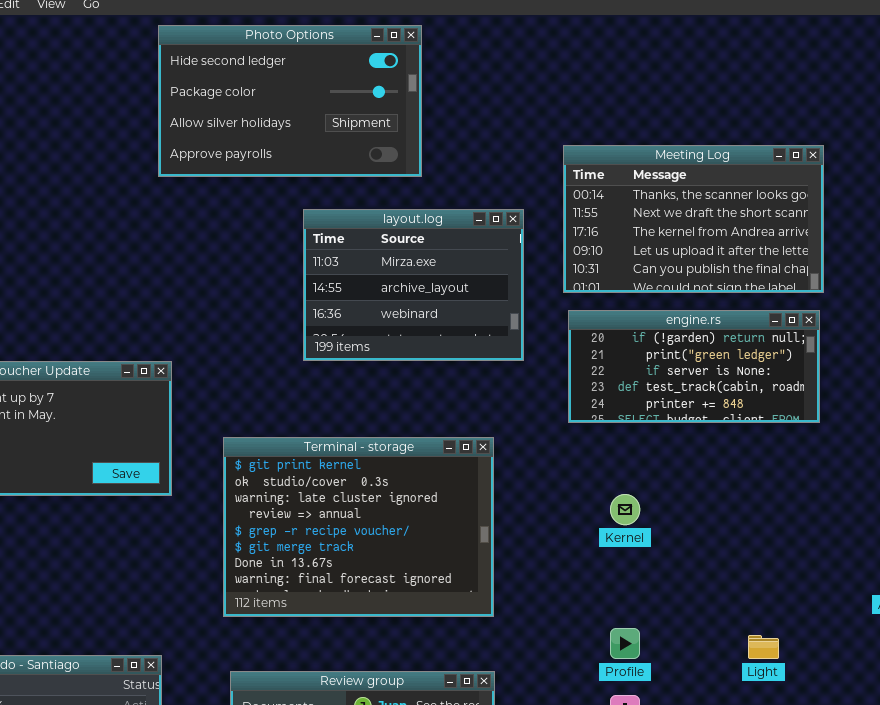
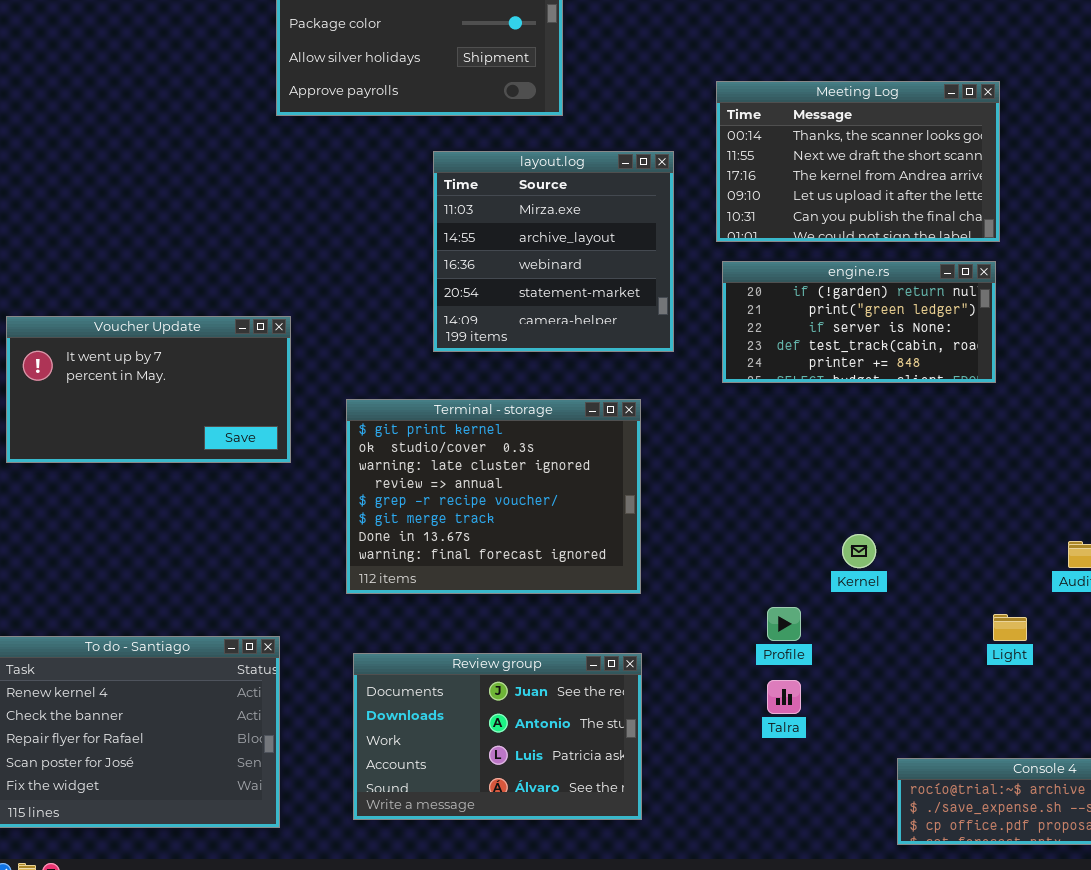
layout.log: [303,209,524,361] -> [433,151,674,352], resized
Kernel: [610,494,640,525] -> [842,534,876,568], moved
Light: [748,635,779,659] -> [993,614,1027,641], moved

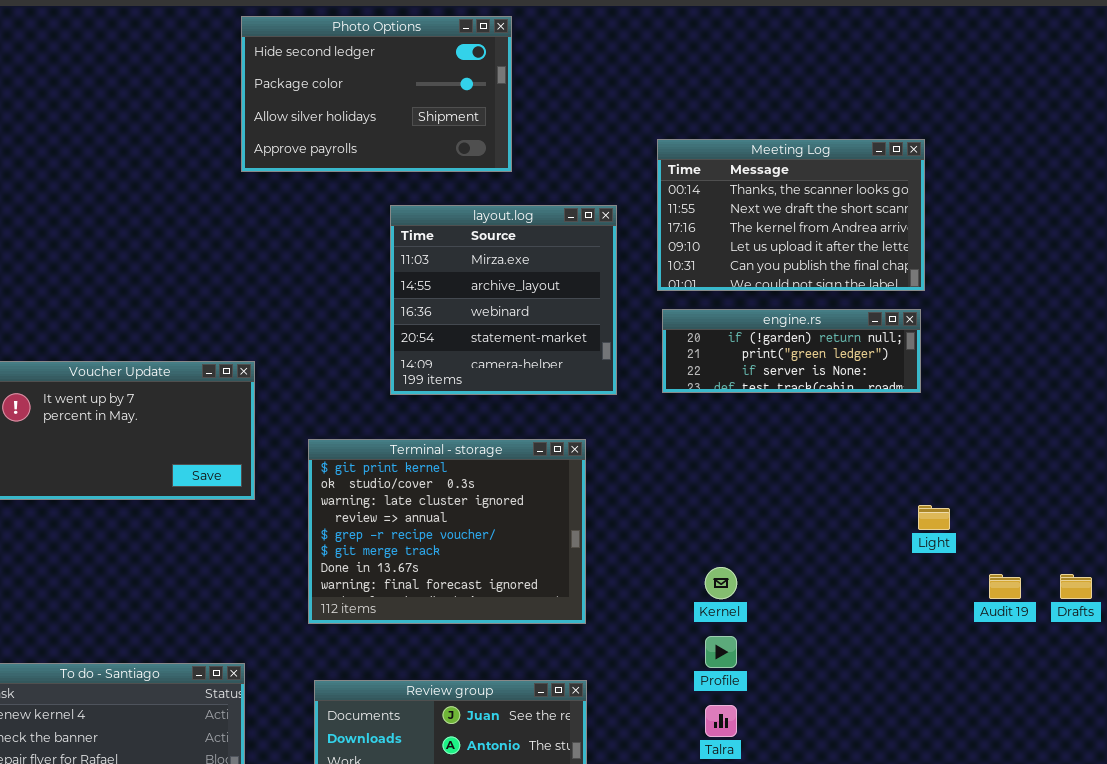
engine.rs: [722,261,996,383] -> [662,309,921,393], resized
Kernel: [842,534,876,568] -> [705,567,737,599], moved
Light: [993,614,1027,641] -> [918,505,950,530], moved

